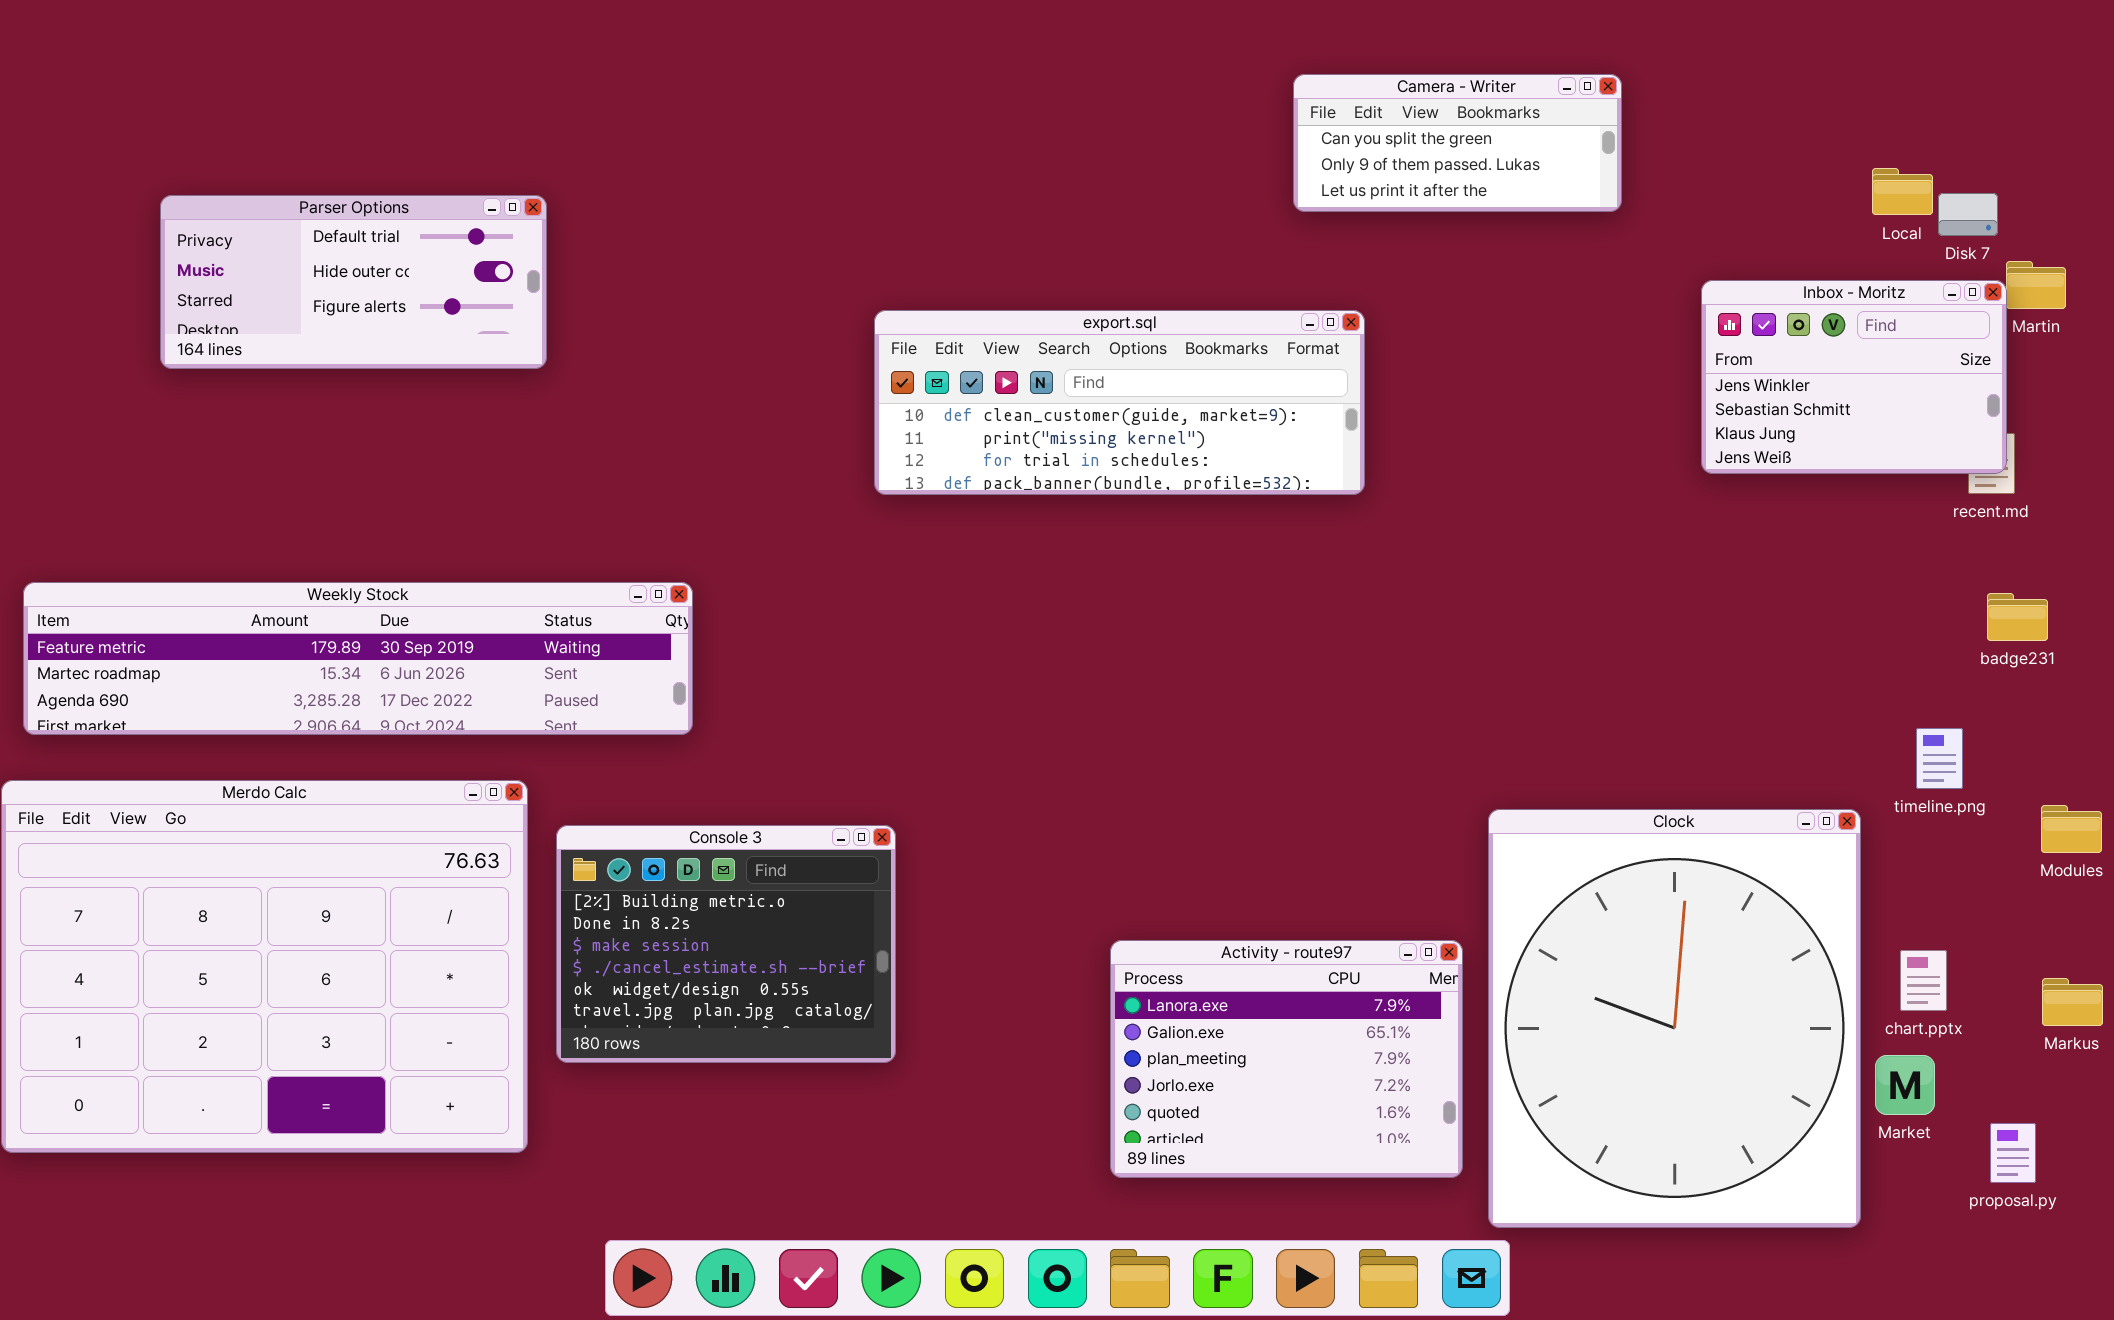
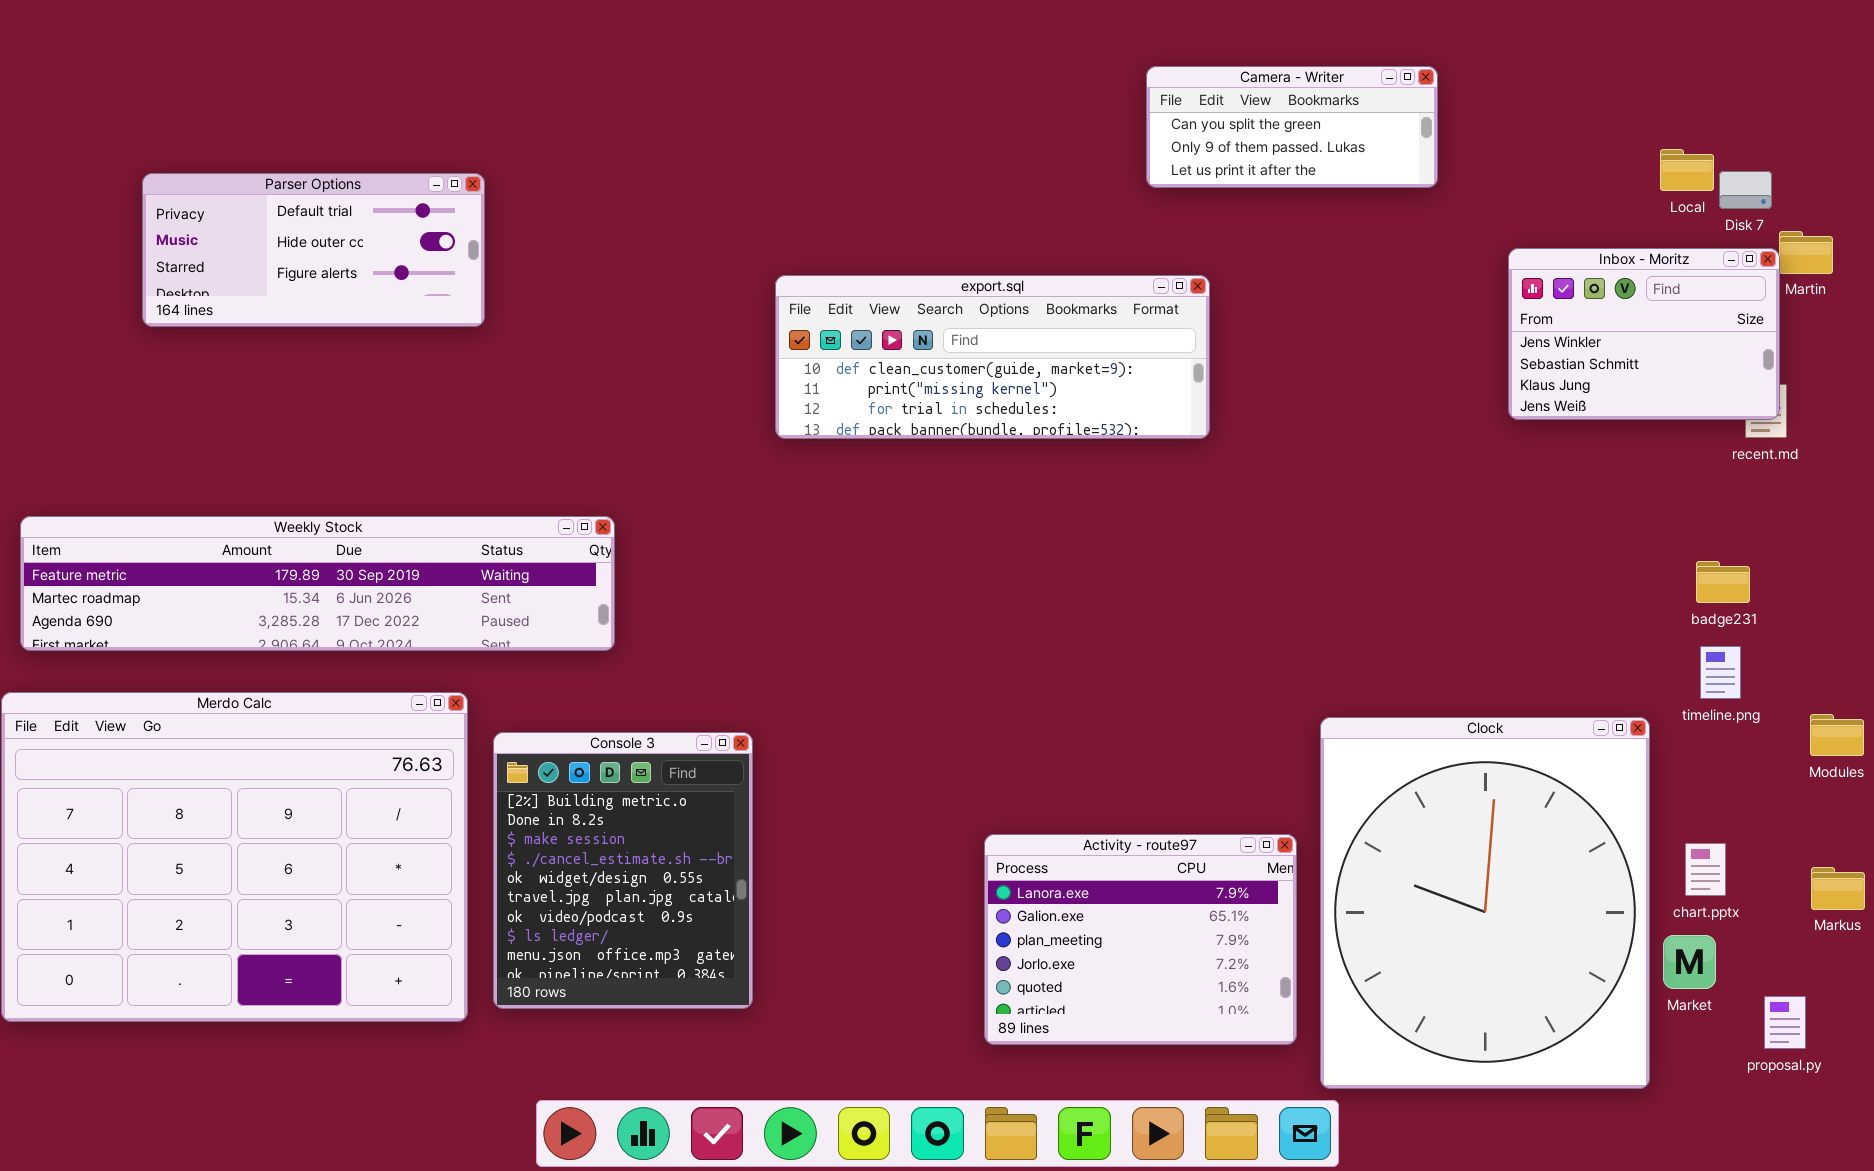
badge231: [1987,593,2048,641] -> [1696,561,1750,603], moved
Console 3: [556,825,896,1063] -> [493,732,753,1009], resized

